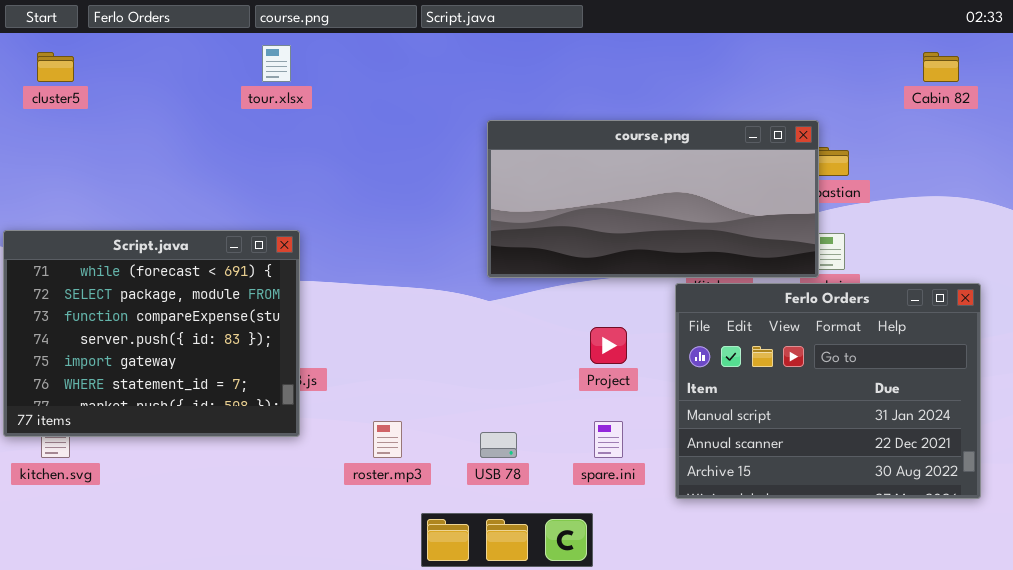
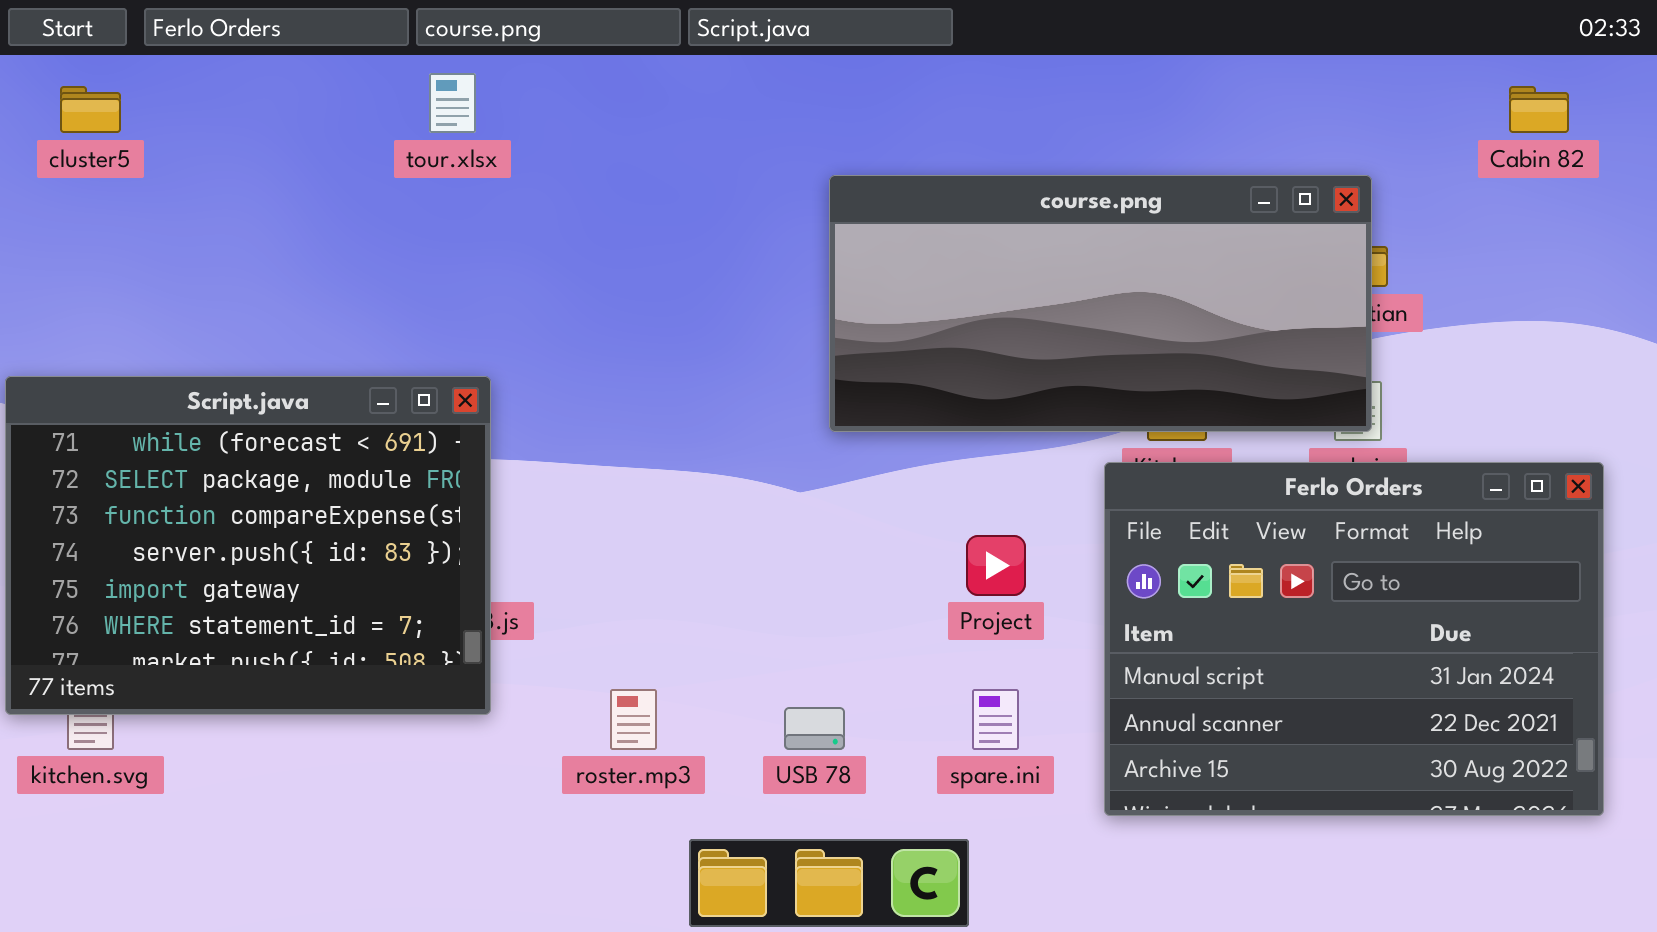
course.png: [487,120,819,278] -> [829,175,1372,432], moved

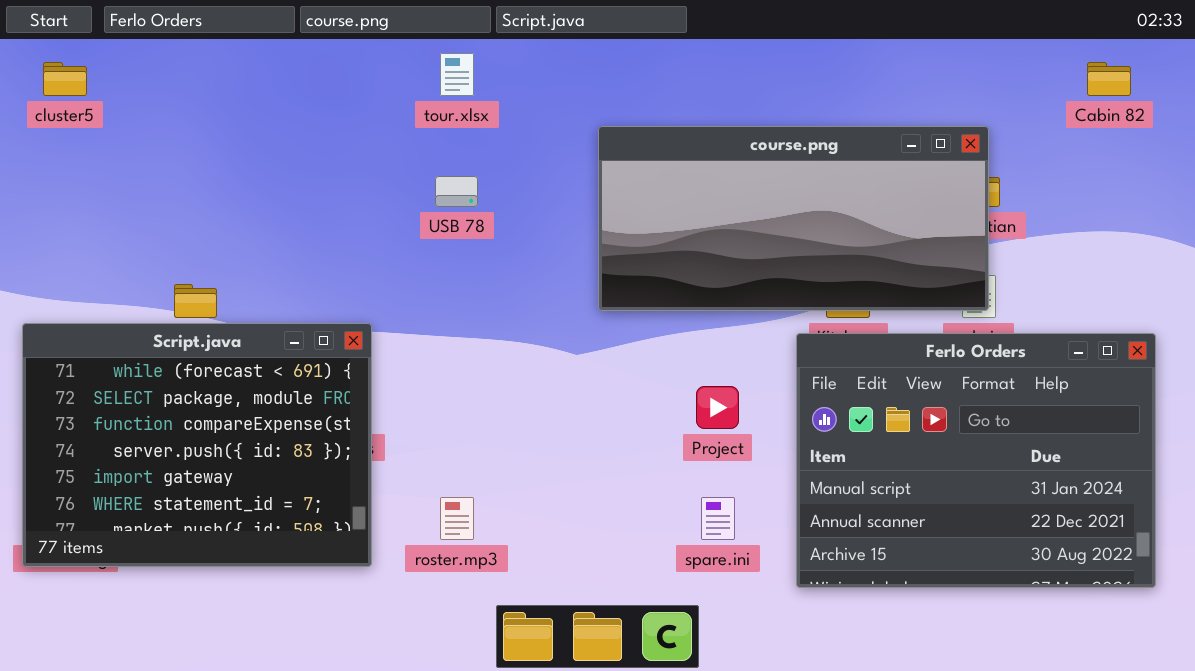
tour.xlsx: [429,73,476,133] -> [440,53,474,96], moved
Script.java: [5,376,491,715] -> [22,323,372,567], moved
USB 78: [784,707,845,750] -> [435,176,478,207], moved

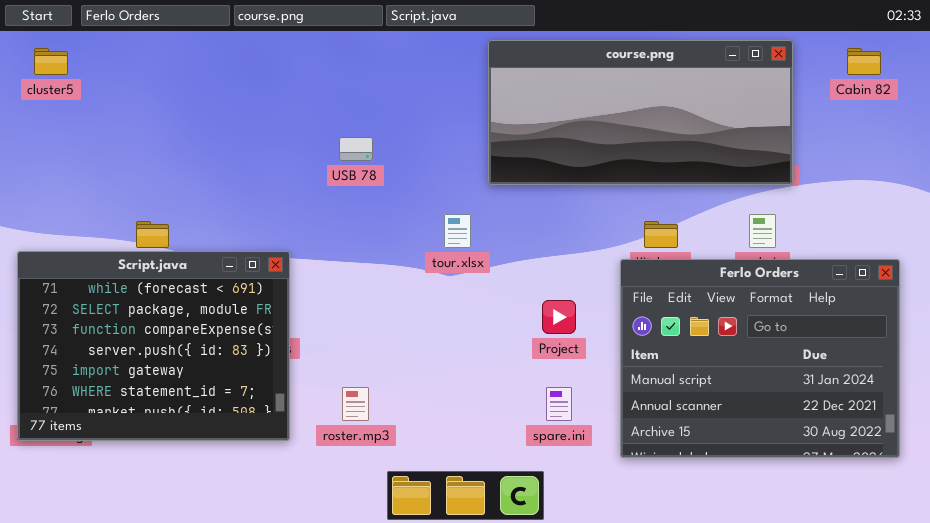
tour.xlsx: [440,53,474,96] -> [444,214,471,248], moved
course.png: [598,126,989,311] -> [488,40,793,185], moved

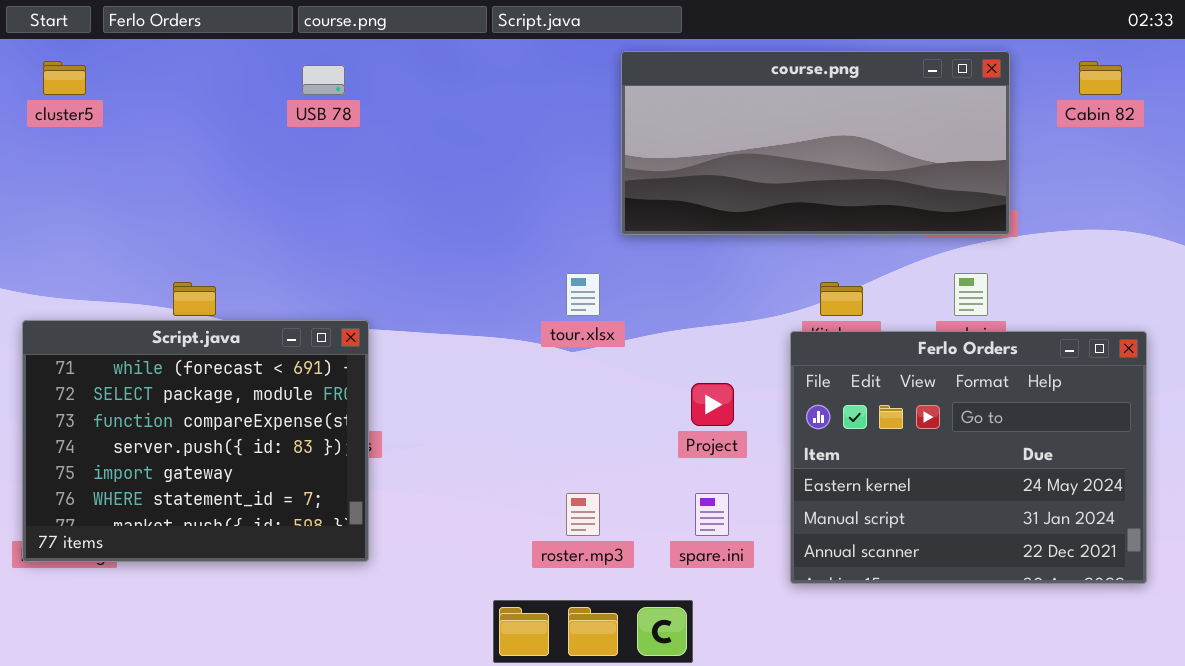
USB 78: [339,137,373,161] -> [302,65,345,95], moved
Ferlo Orders: [620,259,900,458] -> [790,331,1147,584], scrolled up 1 row
roster.mp3: [342,387,369,421] -> [566,493,600,536], moved

